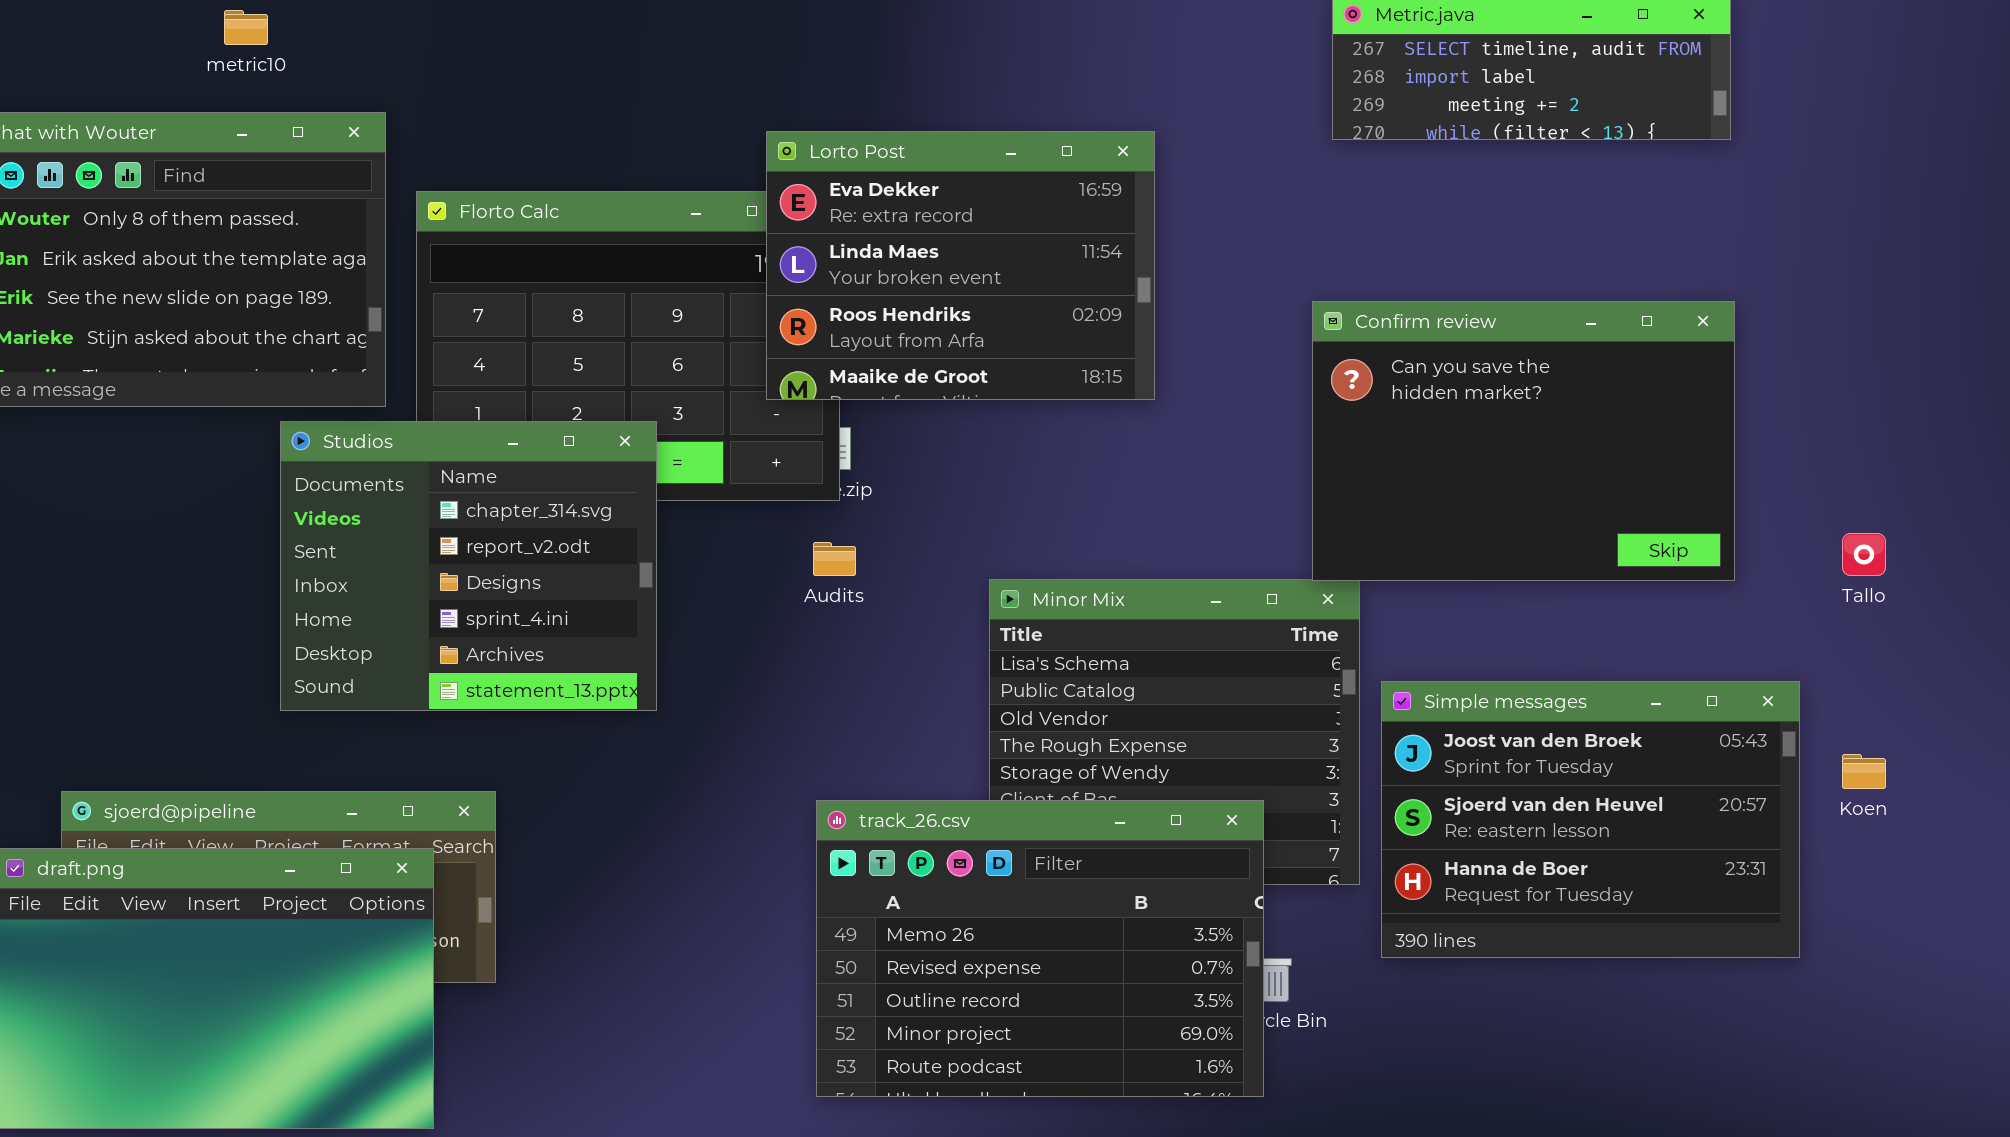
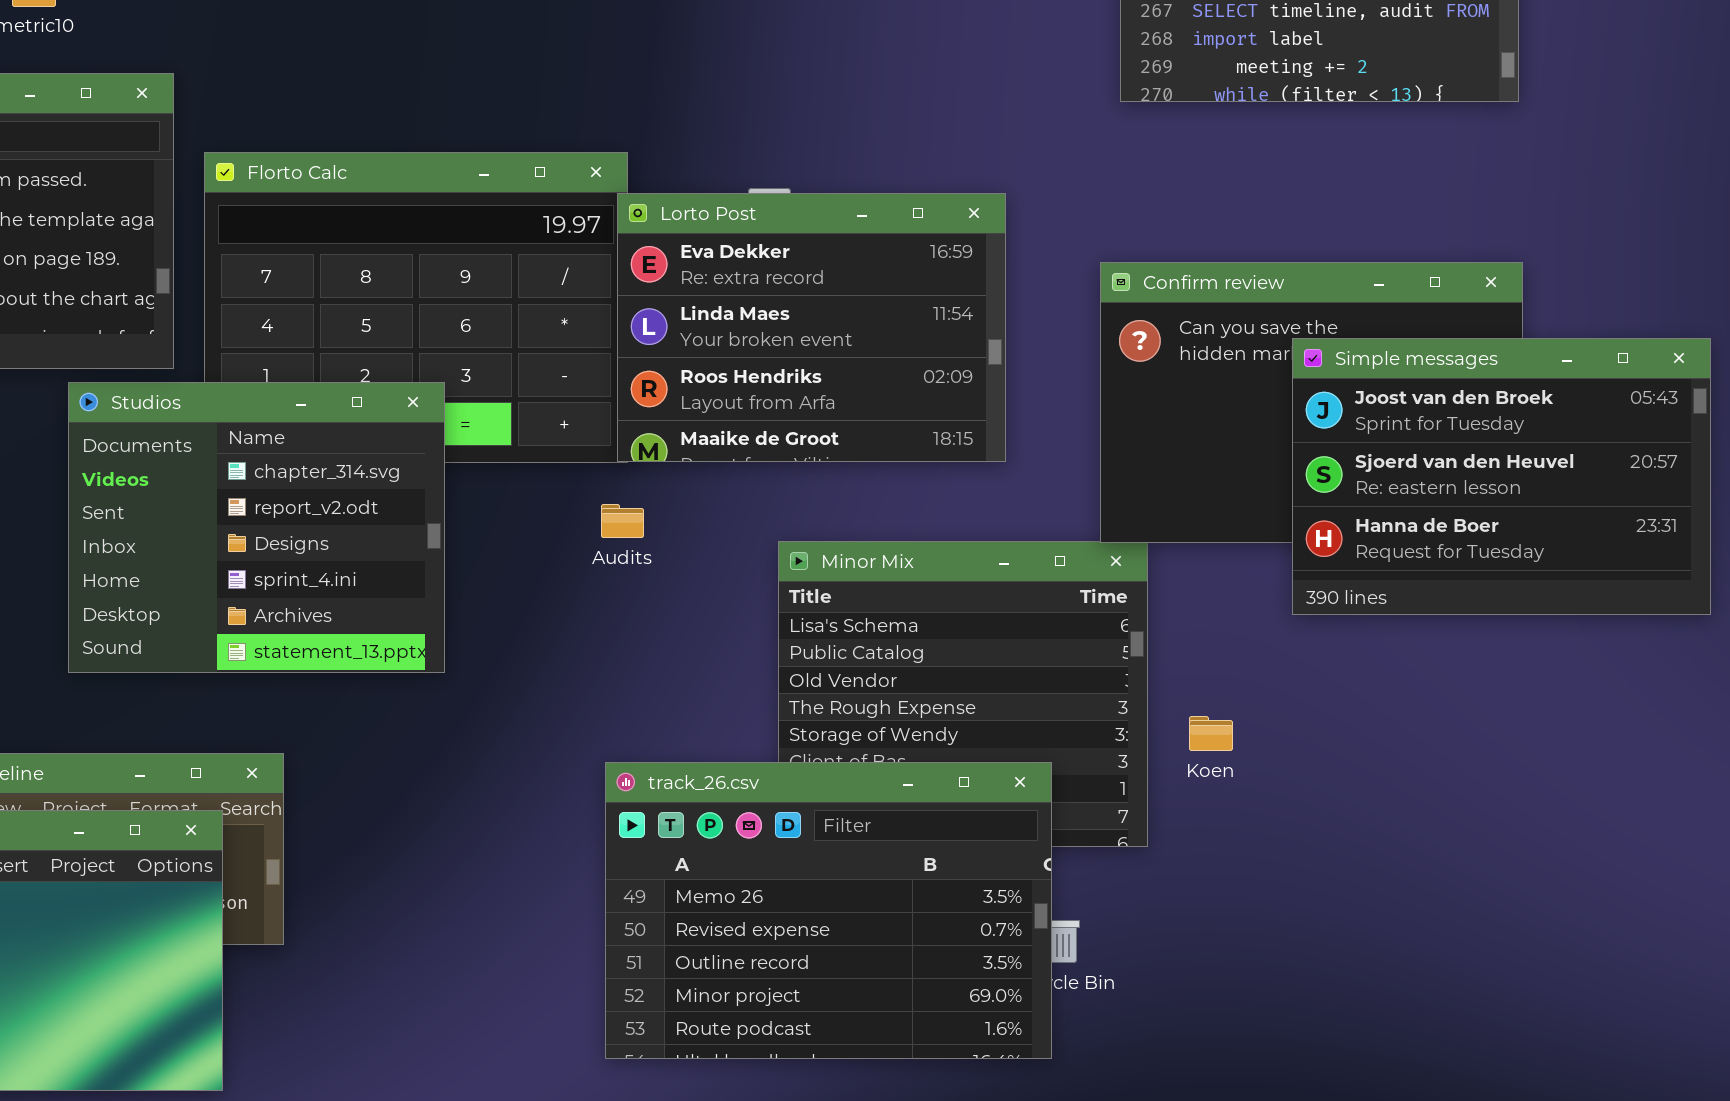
Lorto Post: [766,131,1155,400] -> [617,193,1006,462], moved
Simple messages: [1381,681,1800,958] -> [1292,338,1711,615], moved
Koen: [1842,754,1886,789] -> [1189,716,1233,751], moved

